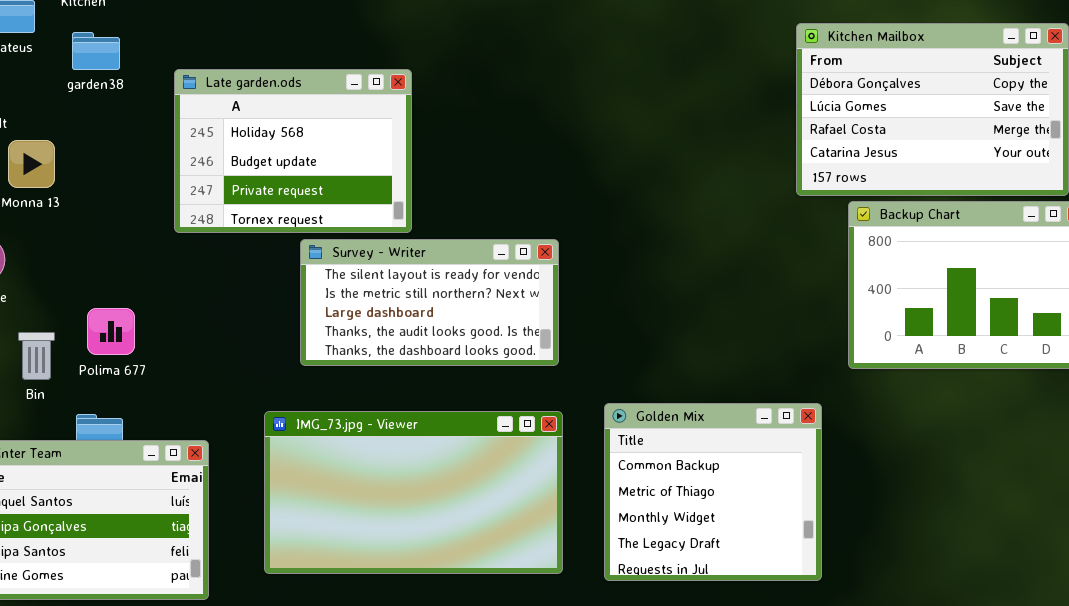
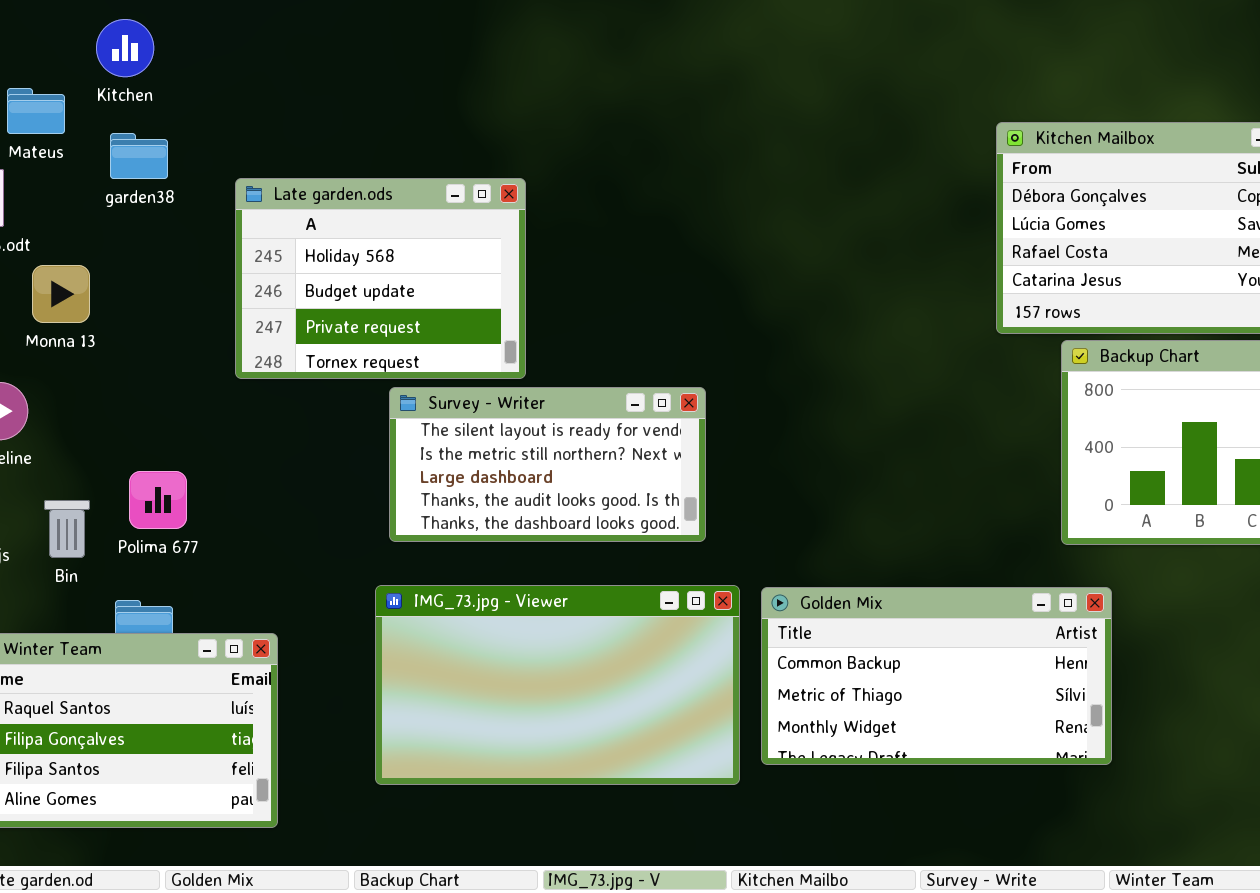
Golden Mix: [604,403,822,581] -> [761,587,1112,765], resized
IMG_73.jpg - Viewer: [264,411,563,574] -> [375,585,740,785], moved

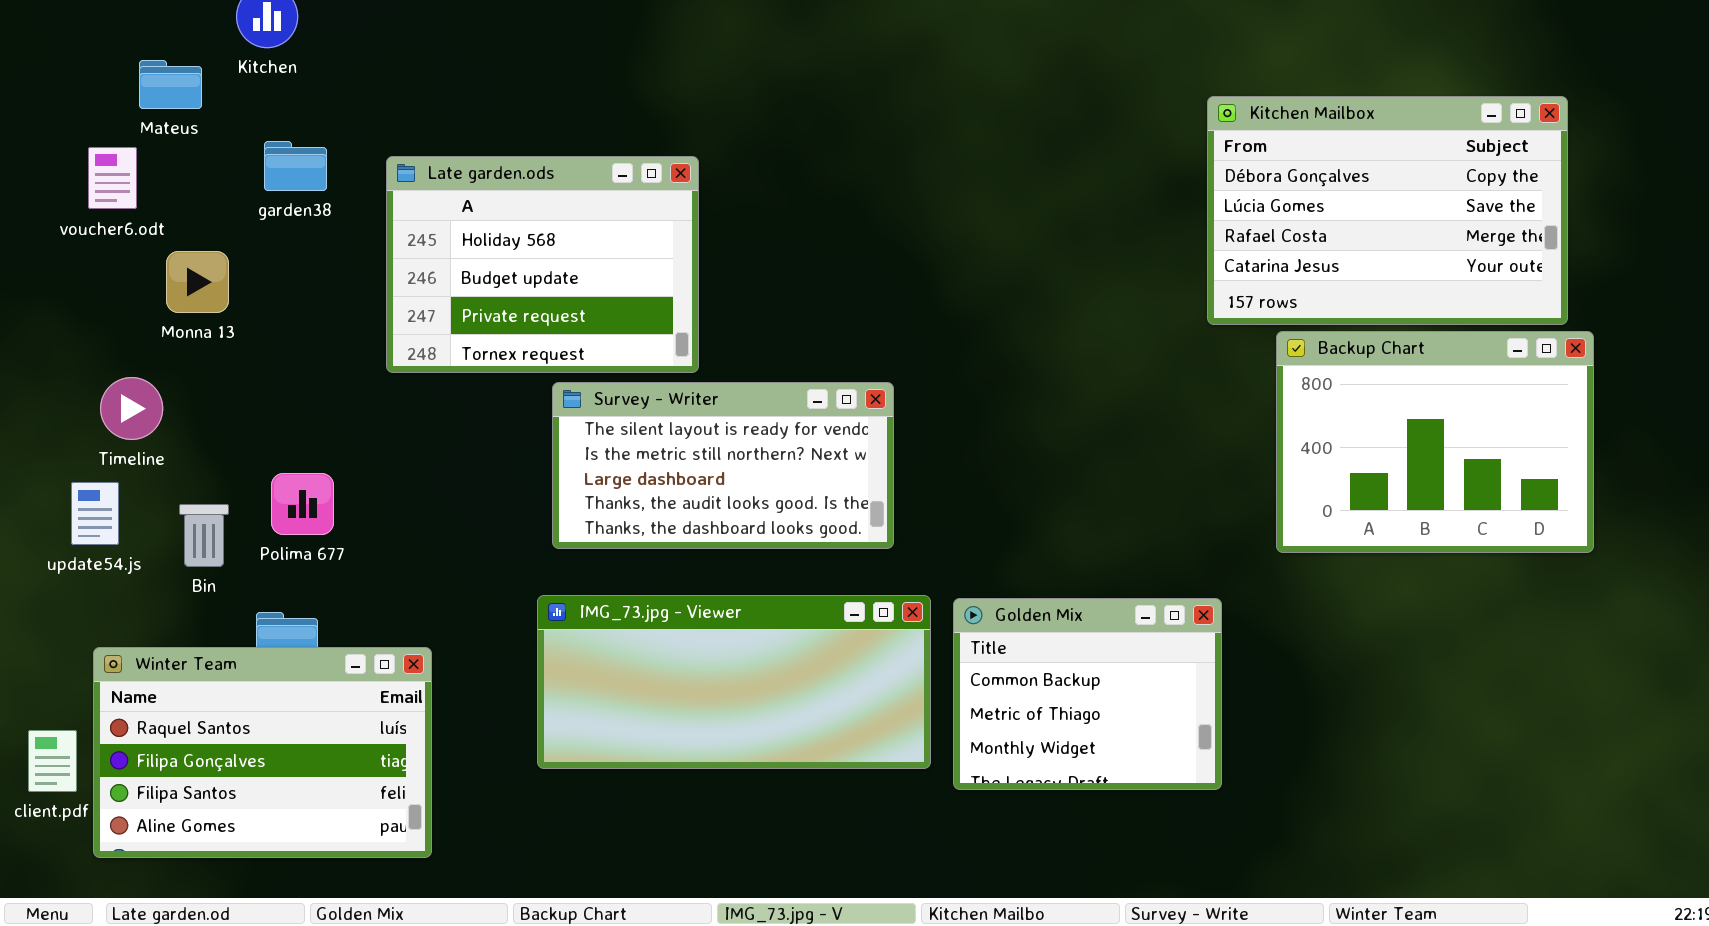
garden38: [110,133,168,179] -> [264,141,327,191], moved
IMG_73.jpg - Viewer: [375,585,740,785] -> [537,595,931,769], resized
Golden Mix: [761,587,1112,765] -> [953,598,1222,790], resized

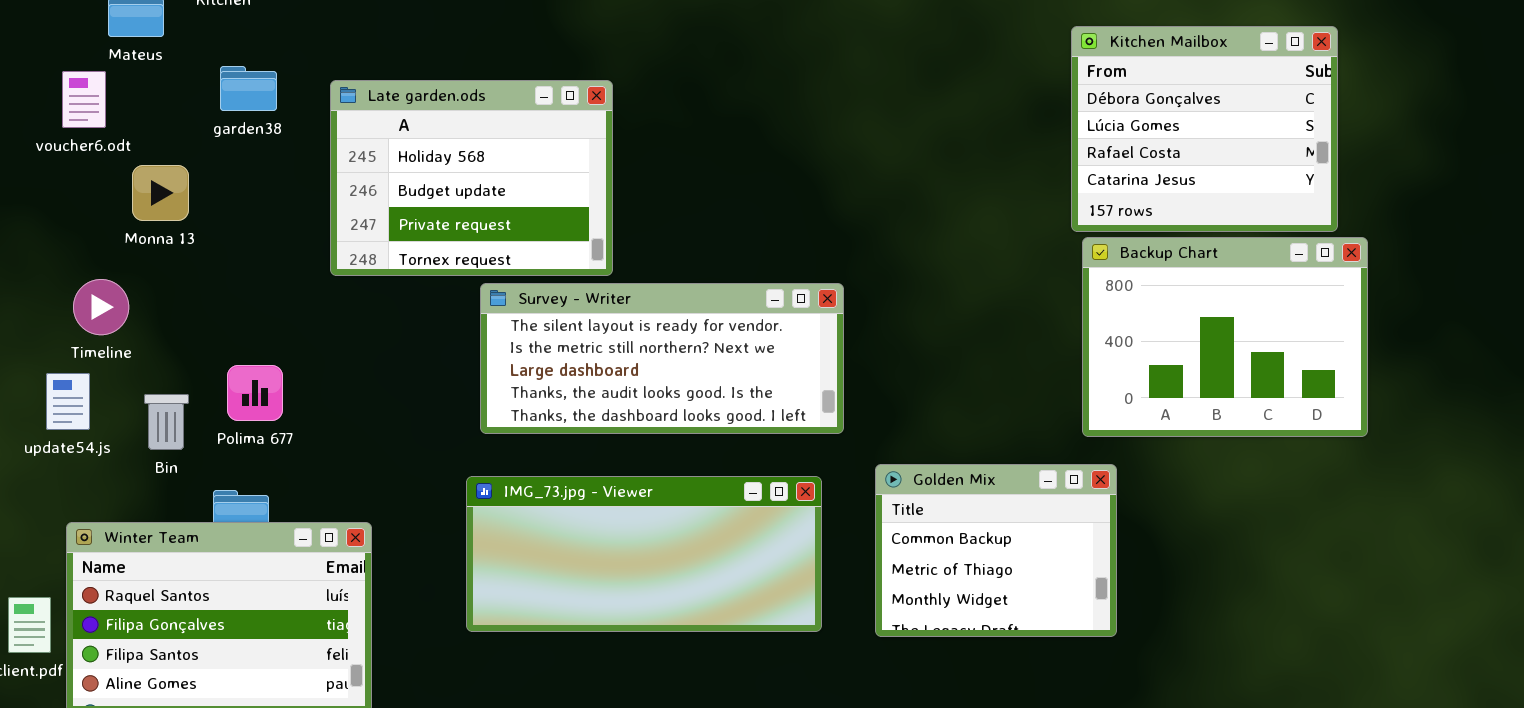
Kitchen Mailbox: [1207,96,1568,325] -> [1071,26,1338,232], resized
Backup Chart: [1276,331,1594,553] -> [1082,237,1368,437], moved
Survey - Writer: [552,382,894,549] -> [480,283,844,434], resized
Golden Mix: [953,598,1222,790] -> [875,464,1117,637], moved

